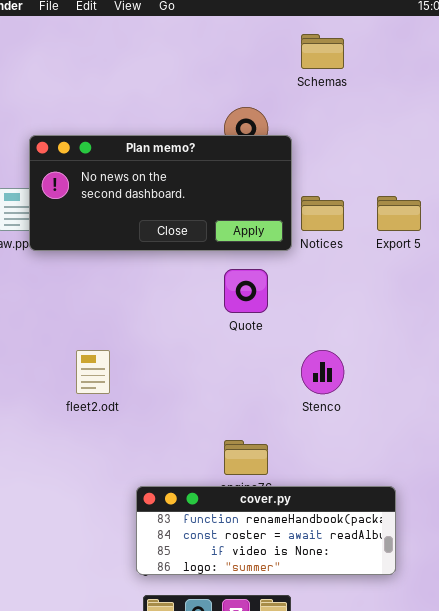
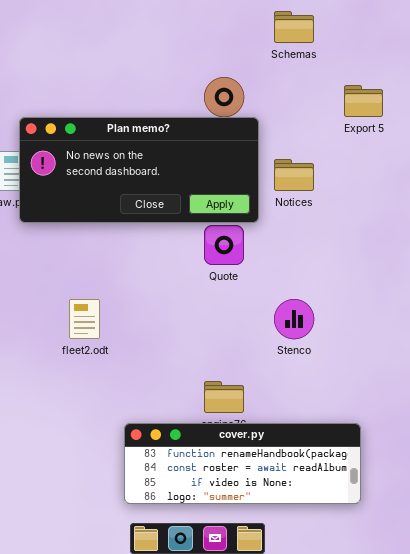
Plan memo?: [29,135,292,251] -> [19,117,259,223], moved
Export 5: [377,196,421,231] -> [344,85,383,117], moved

